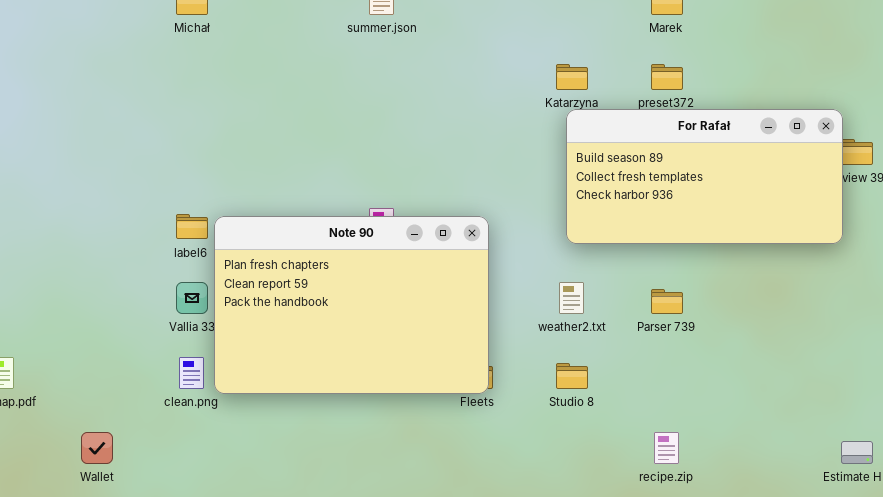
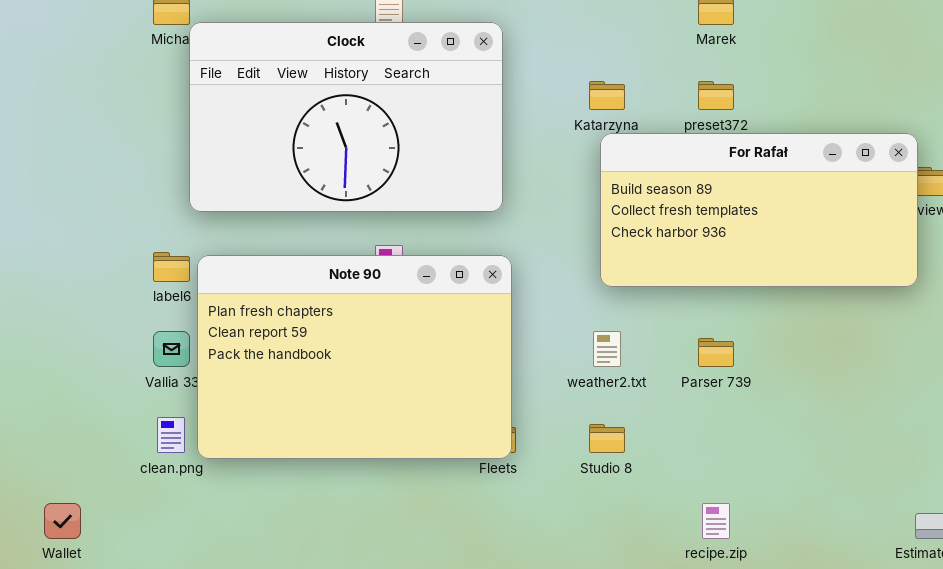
Clock: none -> [189,22,503,212], opened

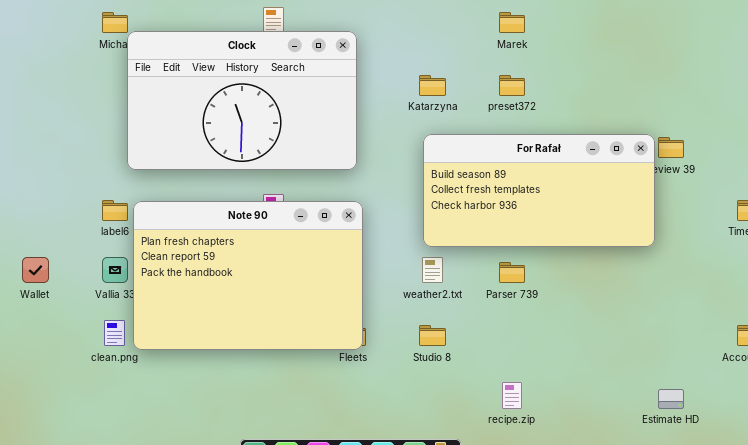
For Rafał: [600,133,918,287] -> [423,134,655,247], moved
Wallet: [44,503,81,539] -> [22,257,49,283], moved

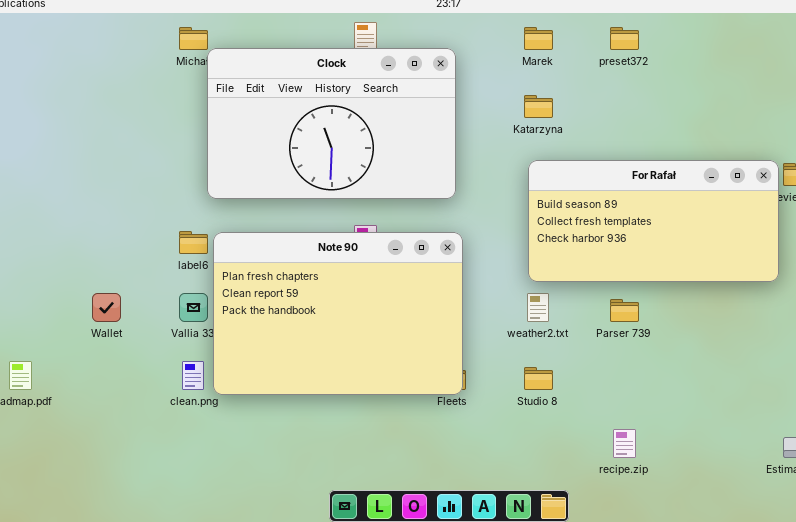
Marek: [499,12,525,33] -> [524,27,553,50], moved
preset372: [499,75,525,96] -> [610,27,639,50], moved

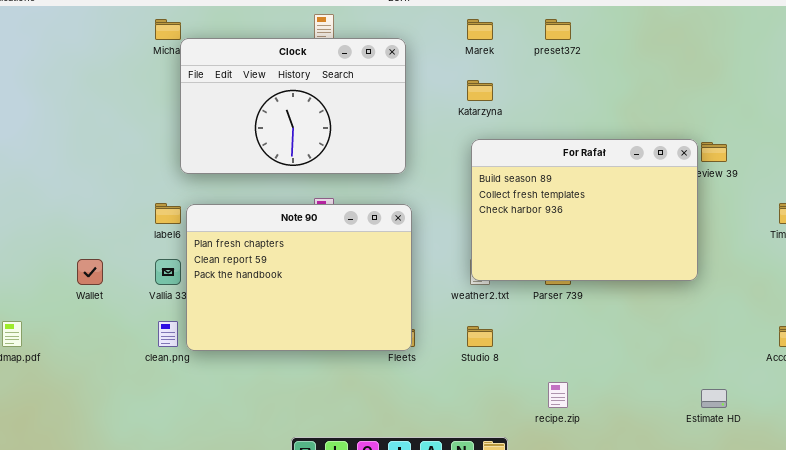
For Rafał: [528,160,779,282] -> [471,139,698,281], resized

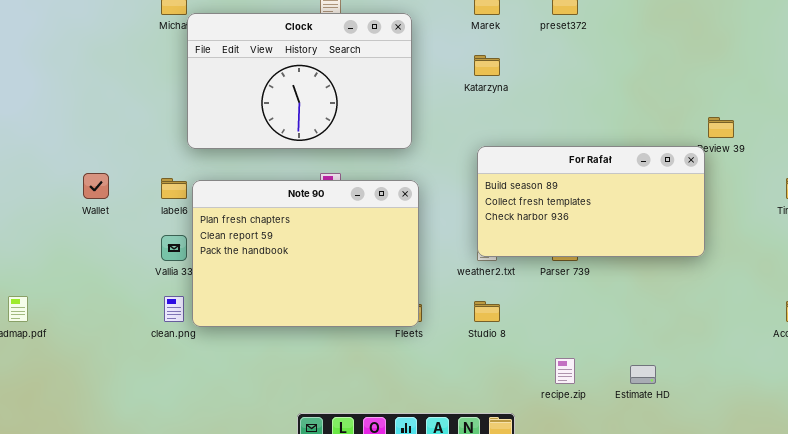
For Rafał: [471,139,698,281] -> [477,146,705,257], resized
Wallet: [77,259,103,285] -> [83,173,109,199], moved
Estimate HD: [701,389,727,408] -> [630,365,656,384], moved

